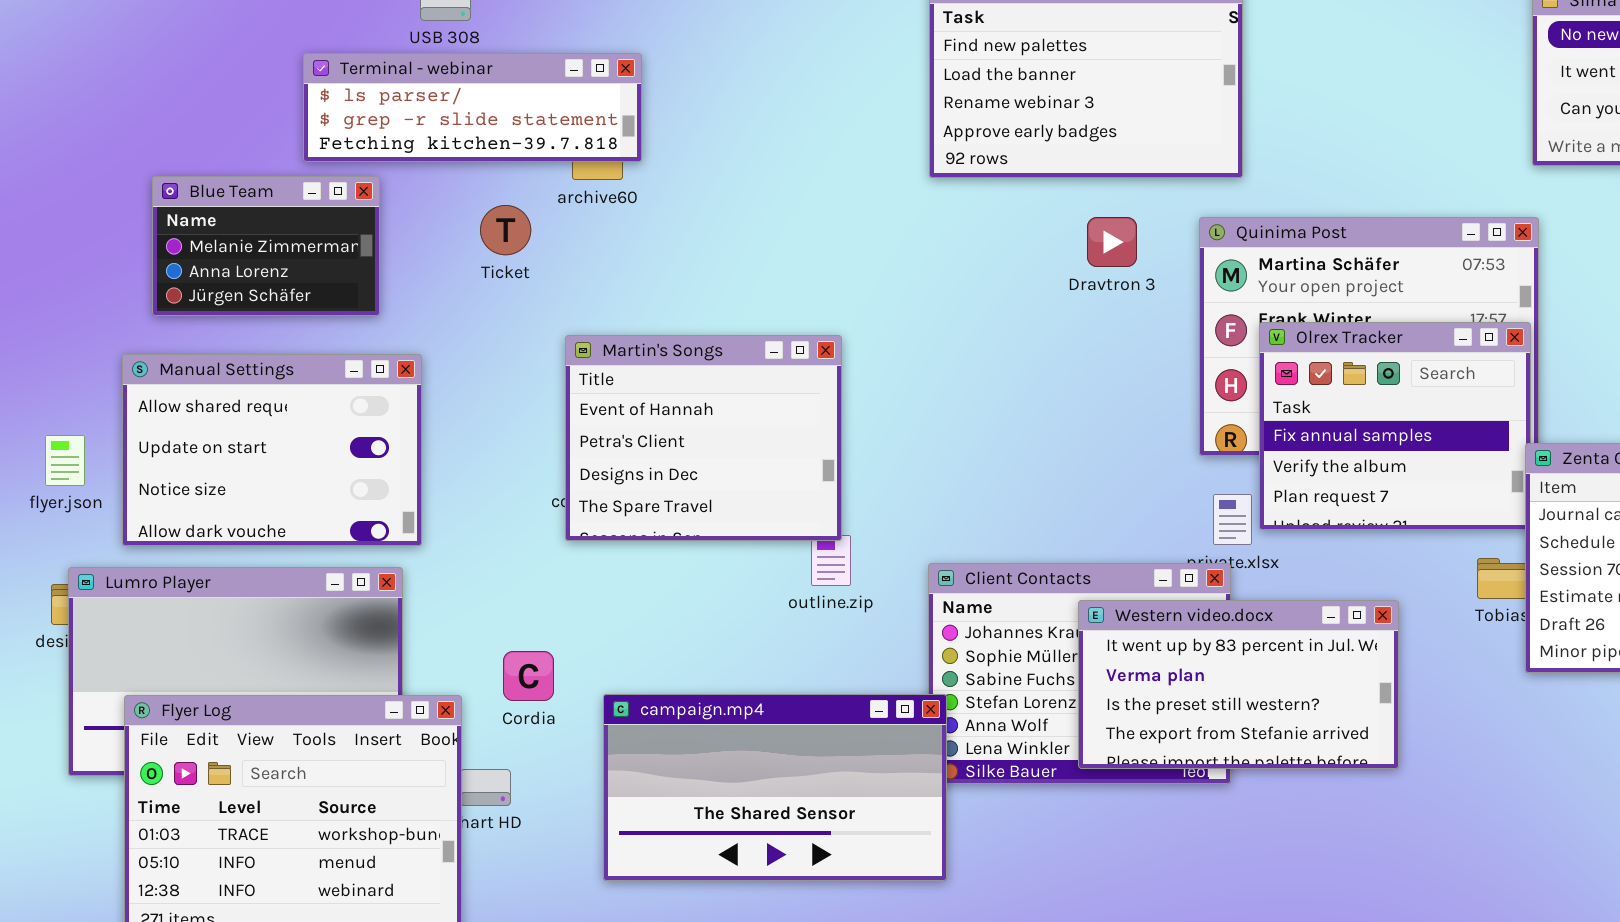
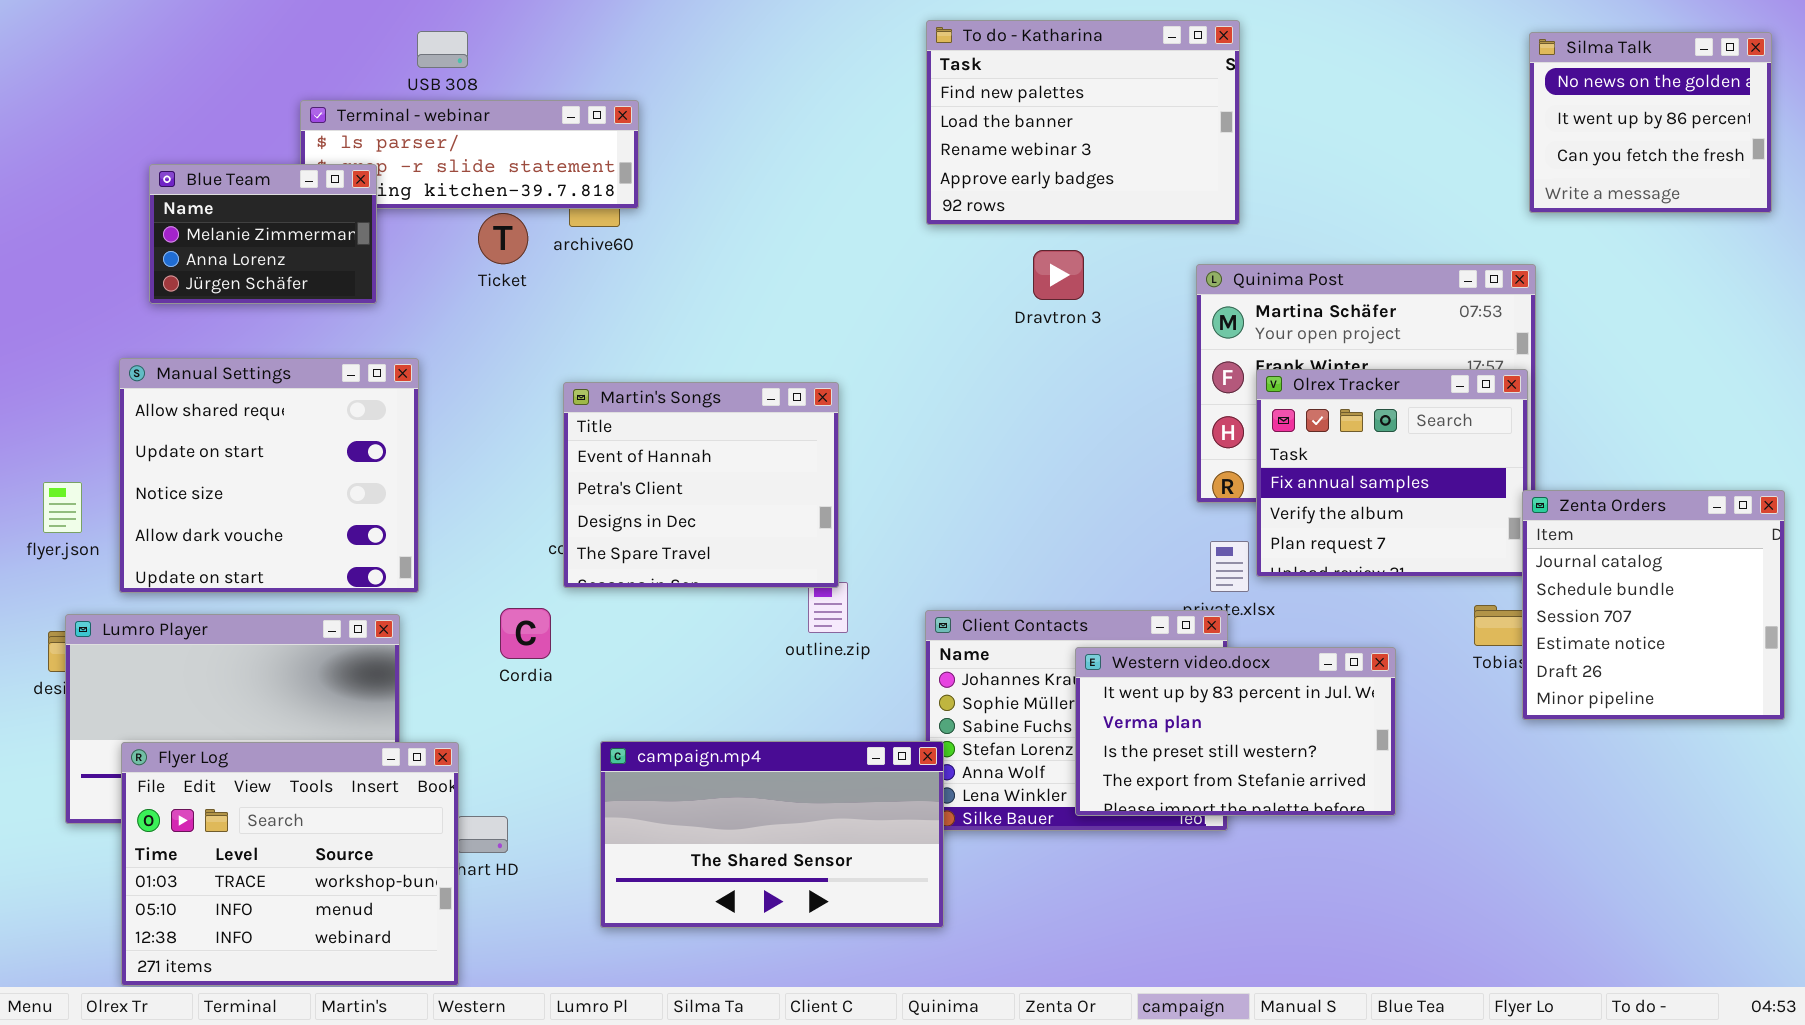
Blue Team: [152,176,380,316] -> [149,164,377,304], moved
Ticket: [480,205,531,255] -> [478,213,528,264], moved
Dravtron 3: [1087,217,1137,267] -> [1033,250,1084,300], moved
Manual Settings: [122,354,422,546] -> [119,358,419,593], resized
Cordia: [503,651,554,701] -> [500,608,551,659], moved

